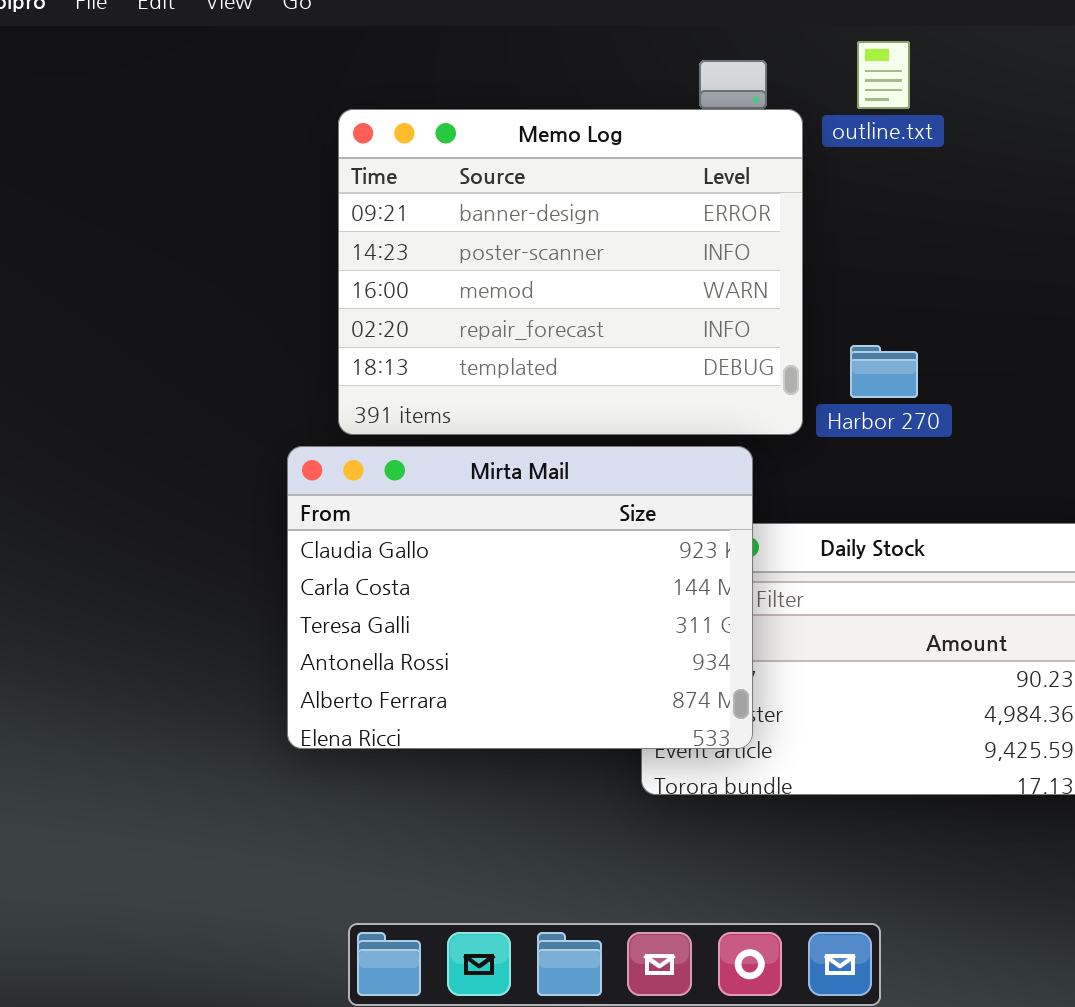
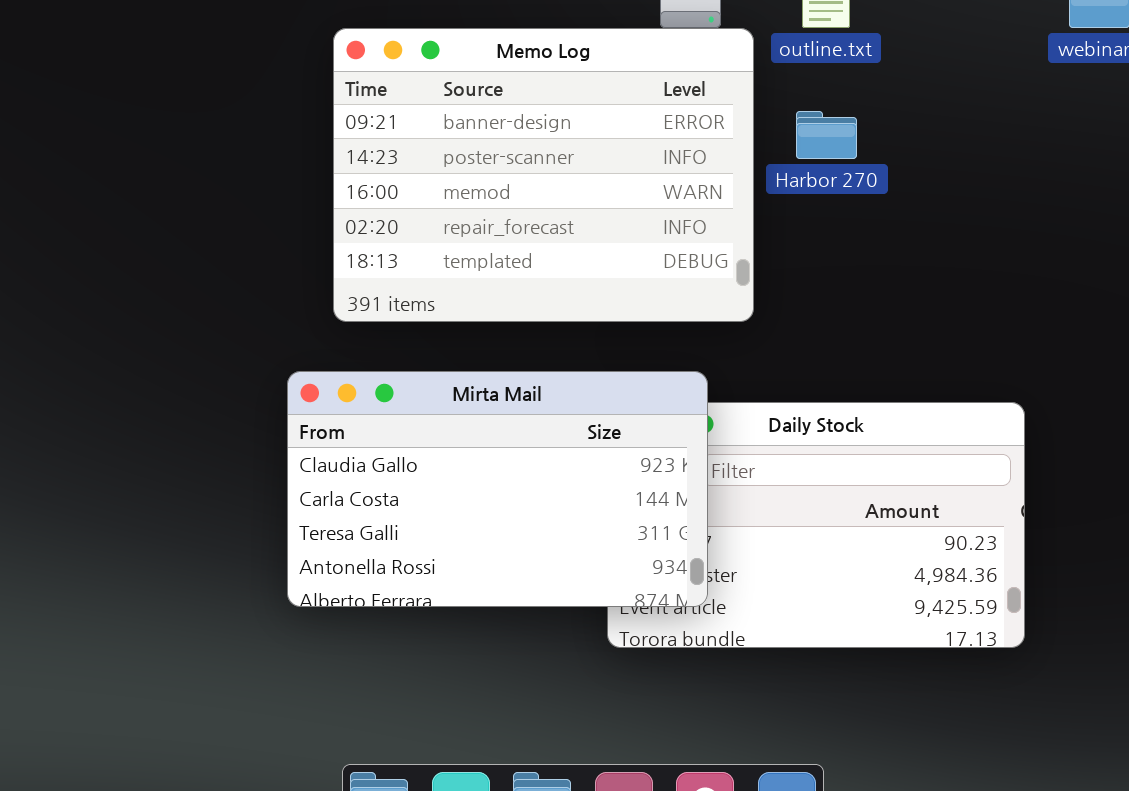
Harbor 270: [850,345,918,398] -> [796,111,857,159], moved
Mirta Mail: [287,446,753,749] -> [287,371,708,607], resized

